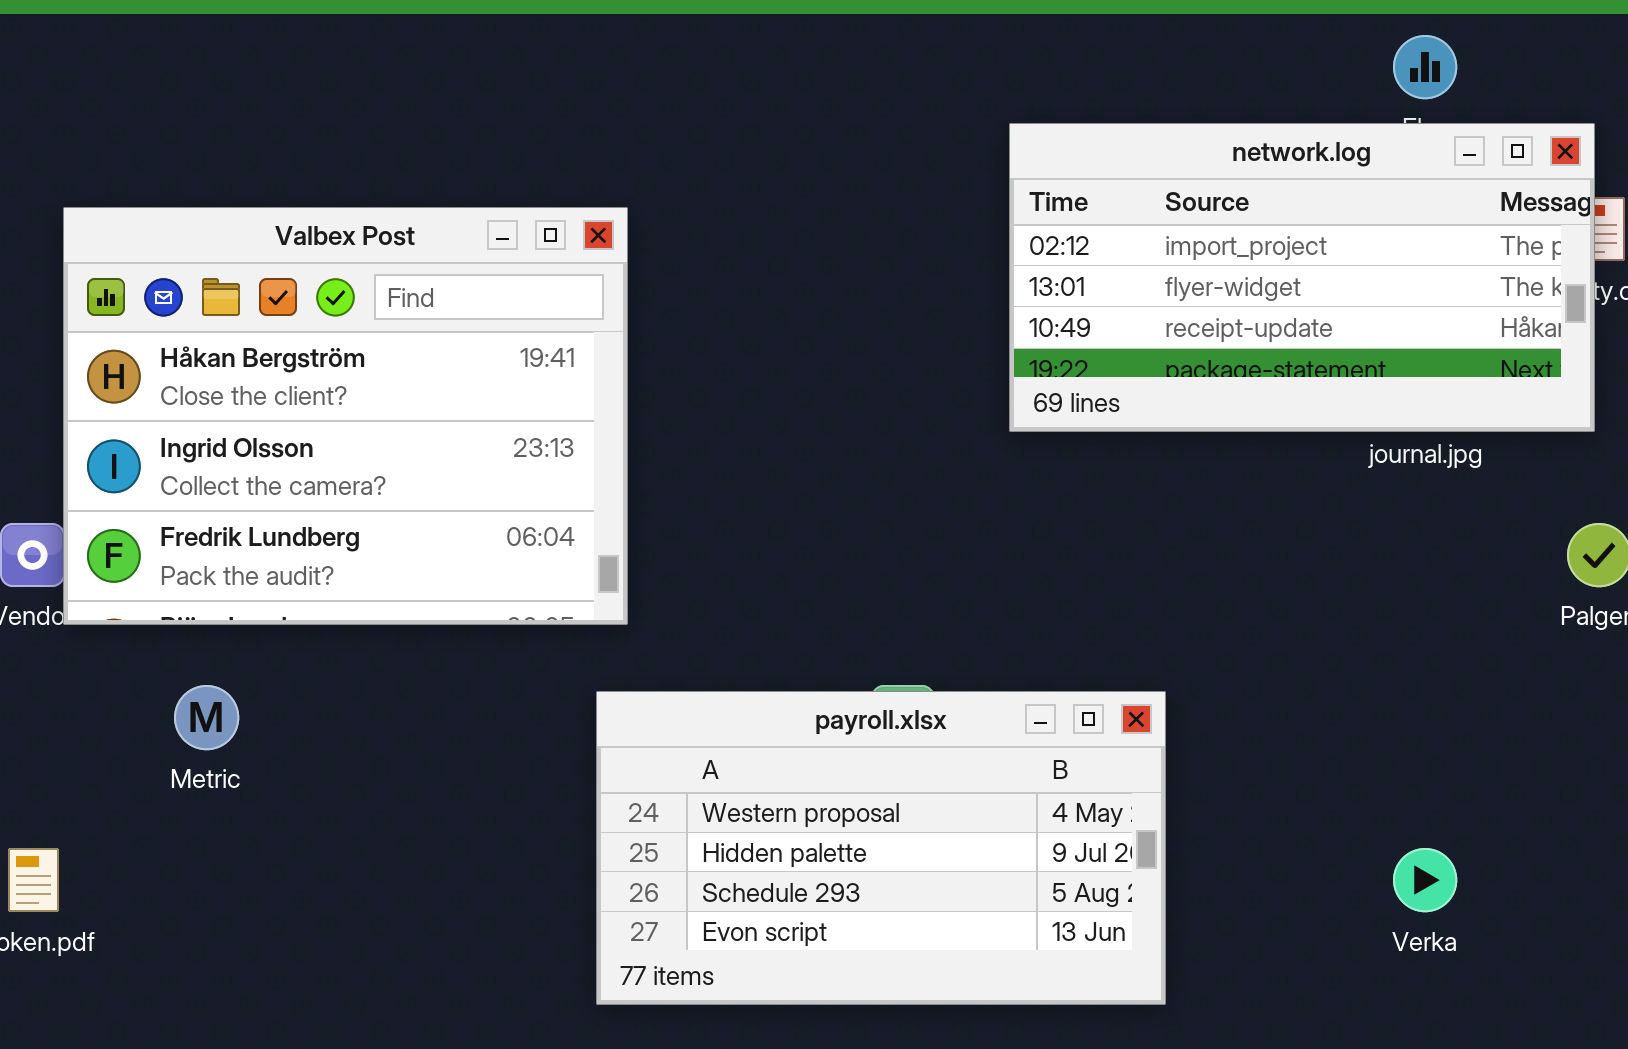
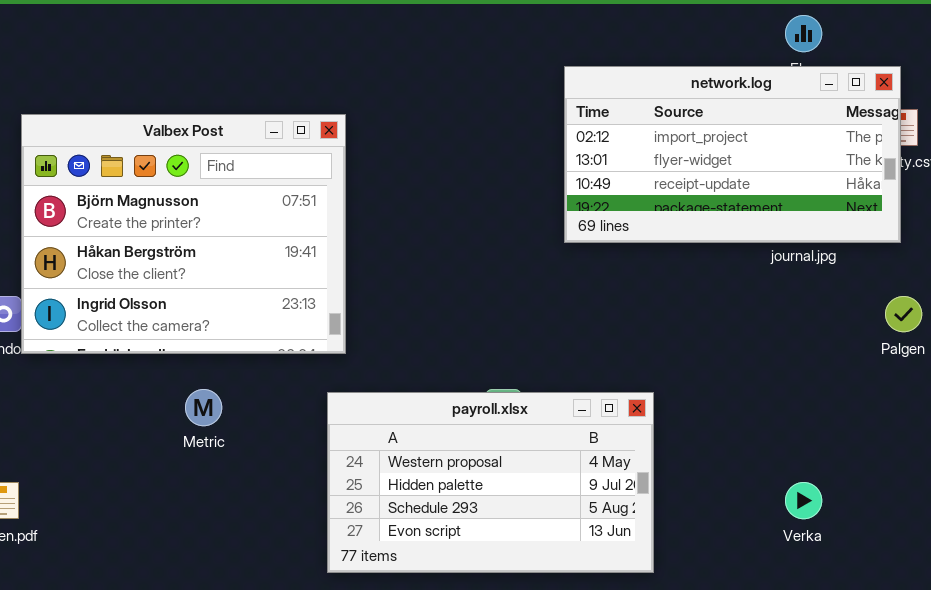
Valbex Post: [63,207,628,625] -> [21,114,346,354], scrolled up 1 row
Metric: [174,685,239,750] -> [185,389,222,426], moved

